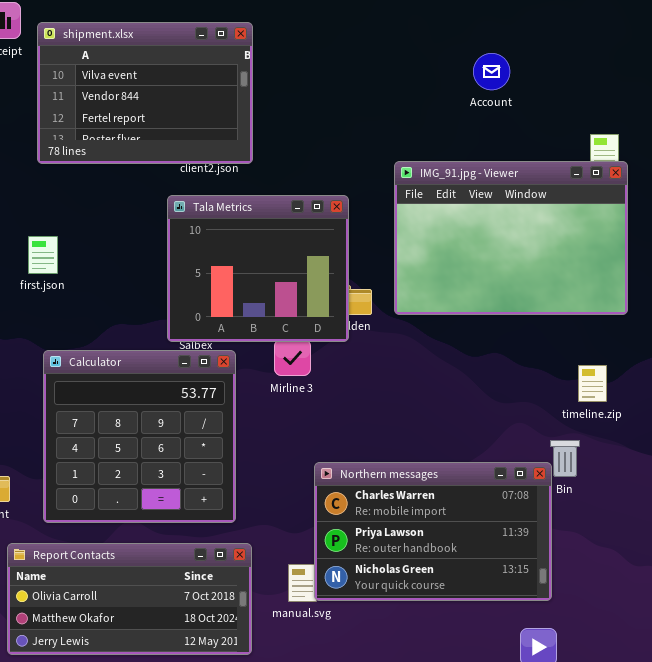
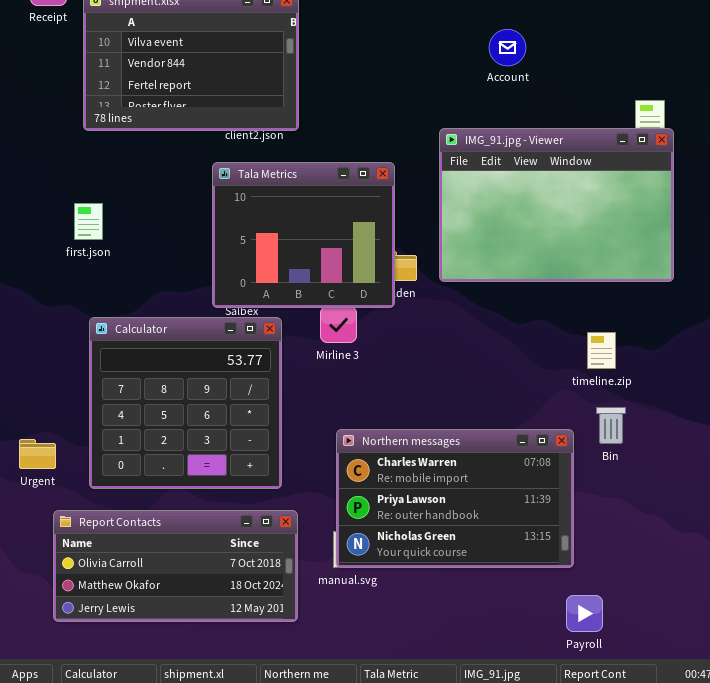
Account: [473,53,510,90] -> [489,29,526,66], moved
timeline.zip: [578,365,607,402] -> [587,332,616,369], moved
Northern messages: [314,462,552,601] -> [336,429,574,568], moved

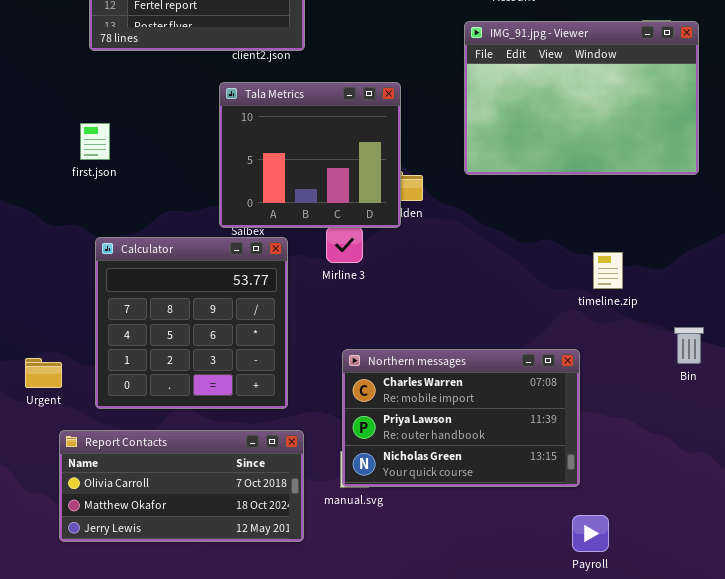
IMG_91.jpg - Viewer: [439,128,674,282] -> [464,21,699,175], moved
Bin: [596,407,626,444] -> [674,327,704,364], moved

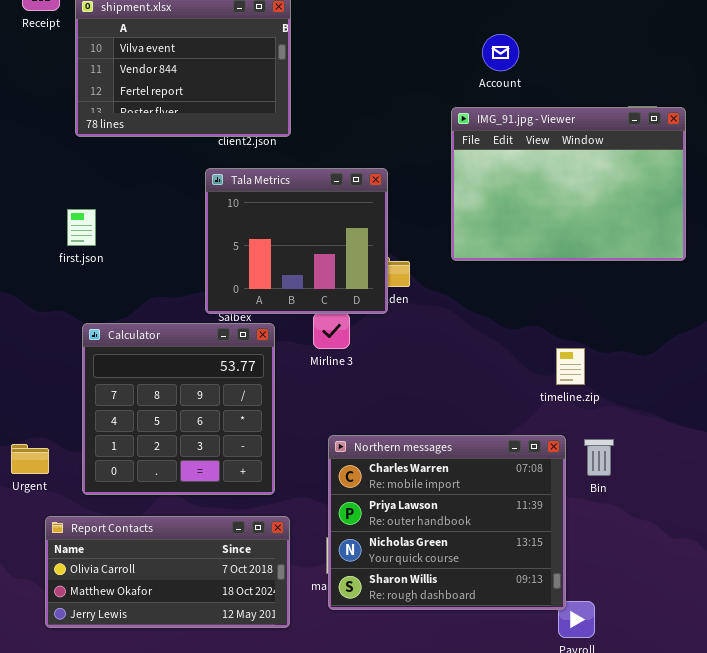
timeline.zip: [593,252,623,289] -> [556,348,585,385], moved
Bin: [674,327,704,364] -> [584,439,614,476], moved
Northern messages: [342,349,580,487] -> [328,435,566,610], resized

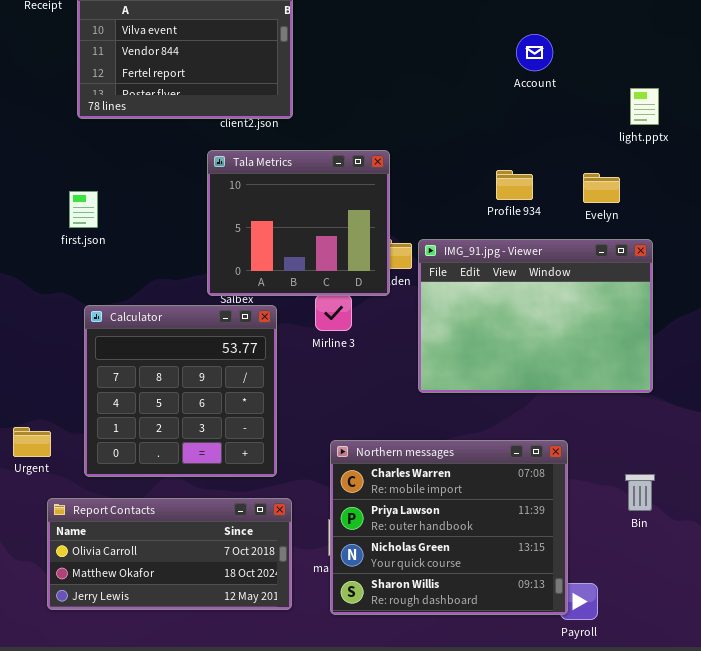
Account: [482,34,519,71] -> [516,34,553,71], moved
IMG_91.jpg - Viewer: [451,107,686,261] -> [418,239,653,393], moved
Northern messages: [328,435,566,610] -> [330,440,568,615], moved
Bin: [584,439,614,476] -> [625,474,655,511], moved

